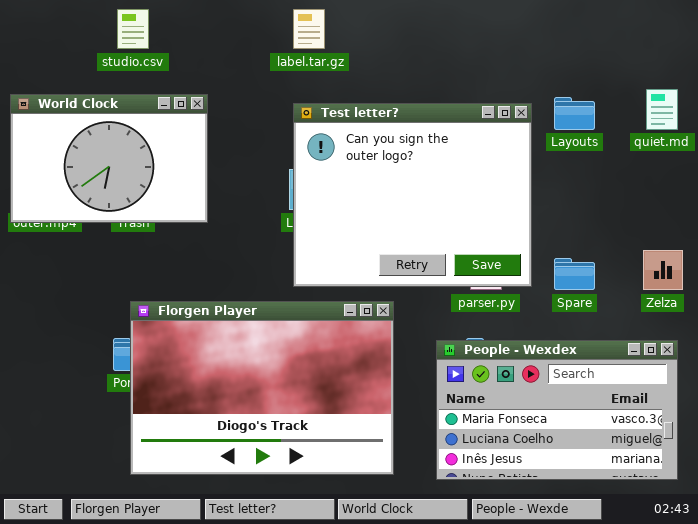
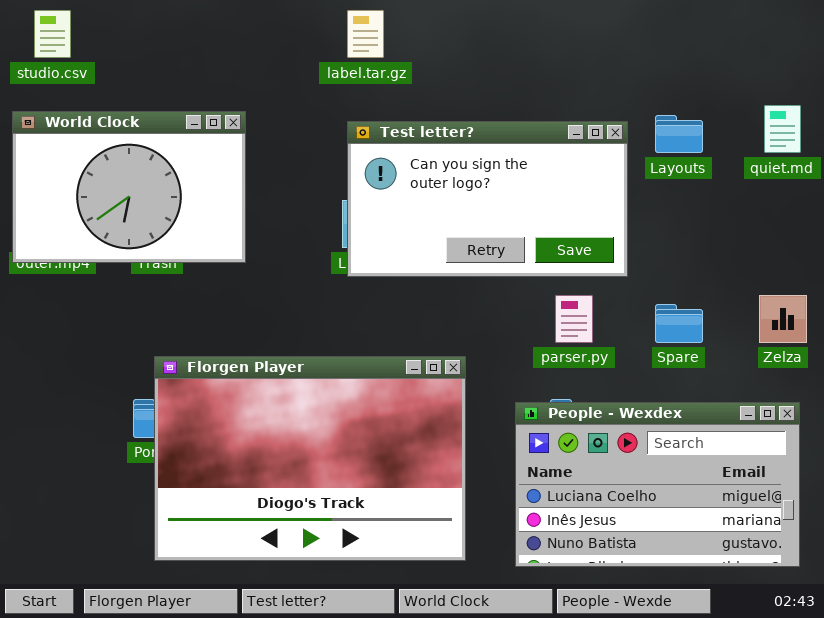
studio.csv: [117,9,149,49] -> [34,10,71,58], moved
Test letter?: [293,103,532,287] -> [347,121,628,277], resized
People - Wexdex: [436,340,678,480] -> [515,402,800,567], scrolled down 1 row

